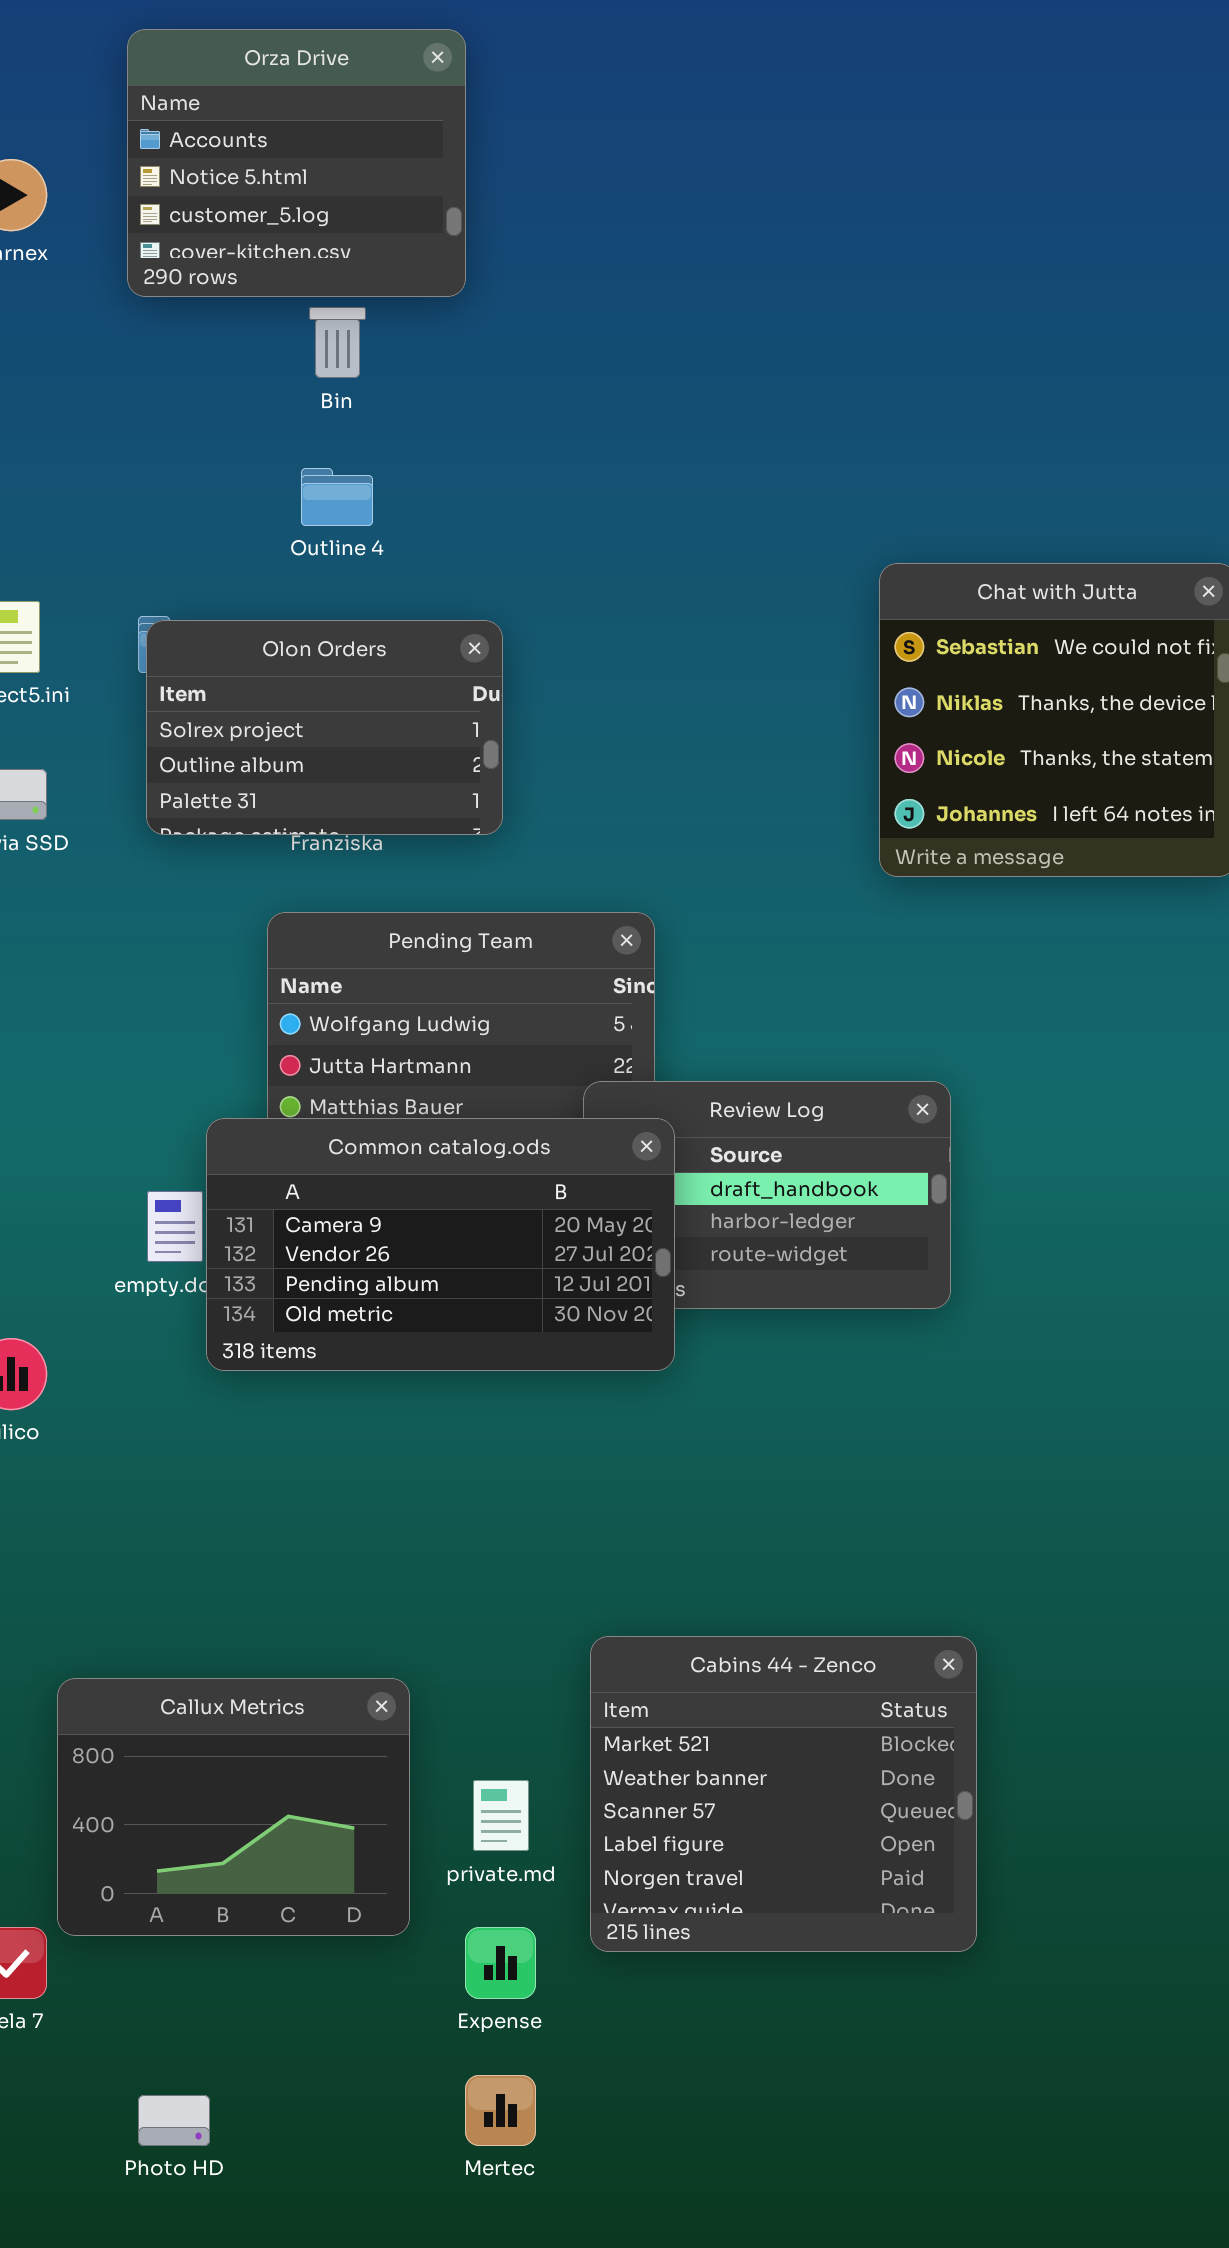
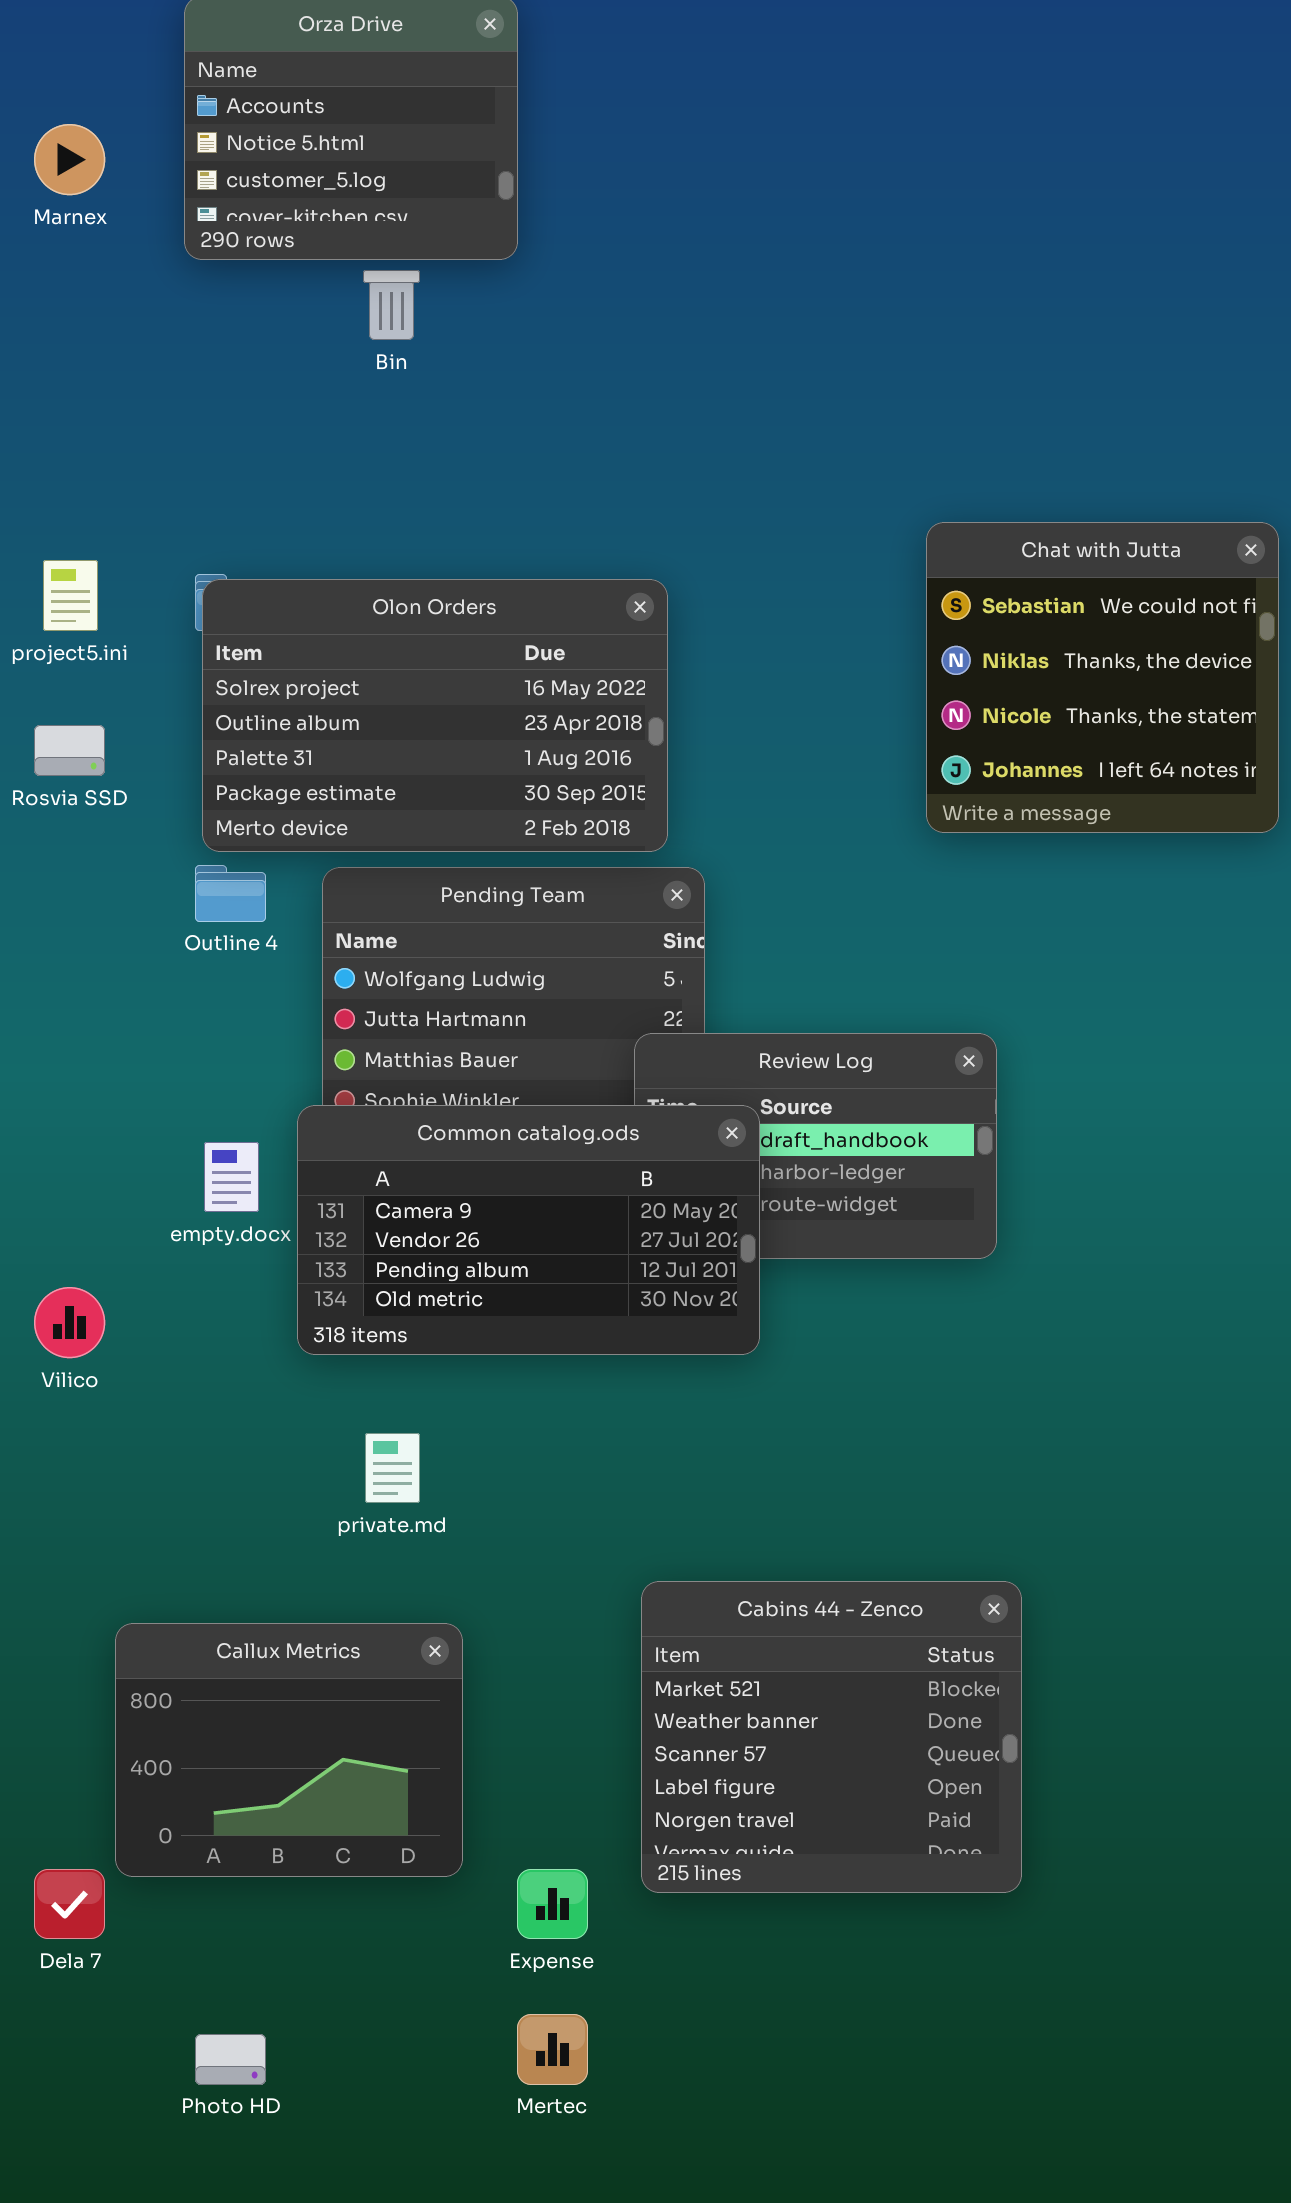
Outline 4: [301,468,373,526] -> [195,865,266,922], moved
Olon Orders: [146,620,503,835] -> [202,579,668,852], resized
Common catalog.ods: [206,1118,675,1371] -> [297,1105,760,1355], moved
private.md: [473,1780,529,1851] -> [365,1433,420,1503], moved

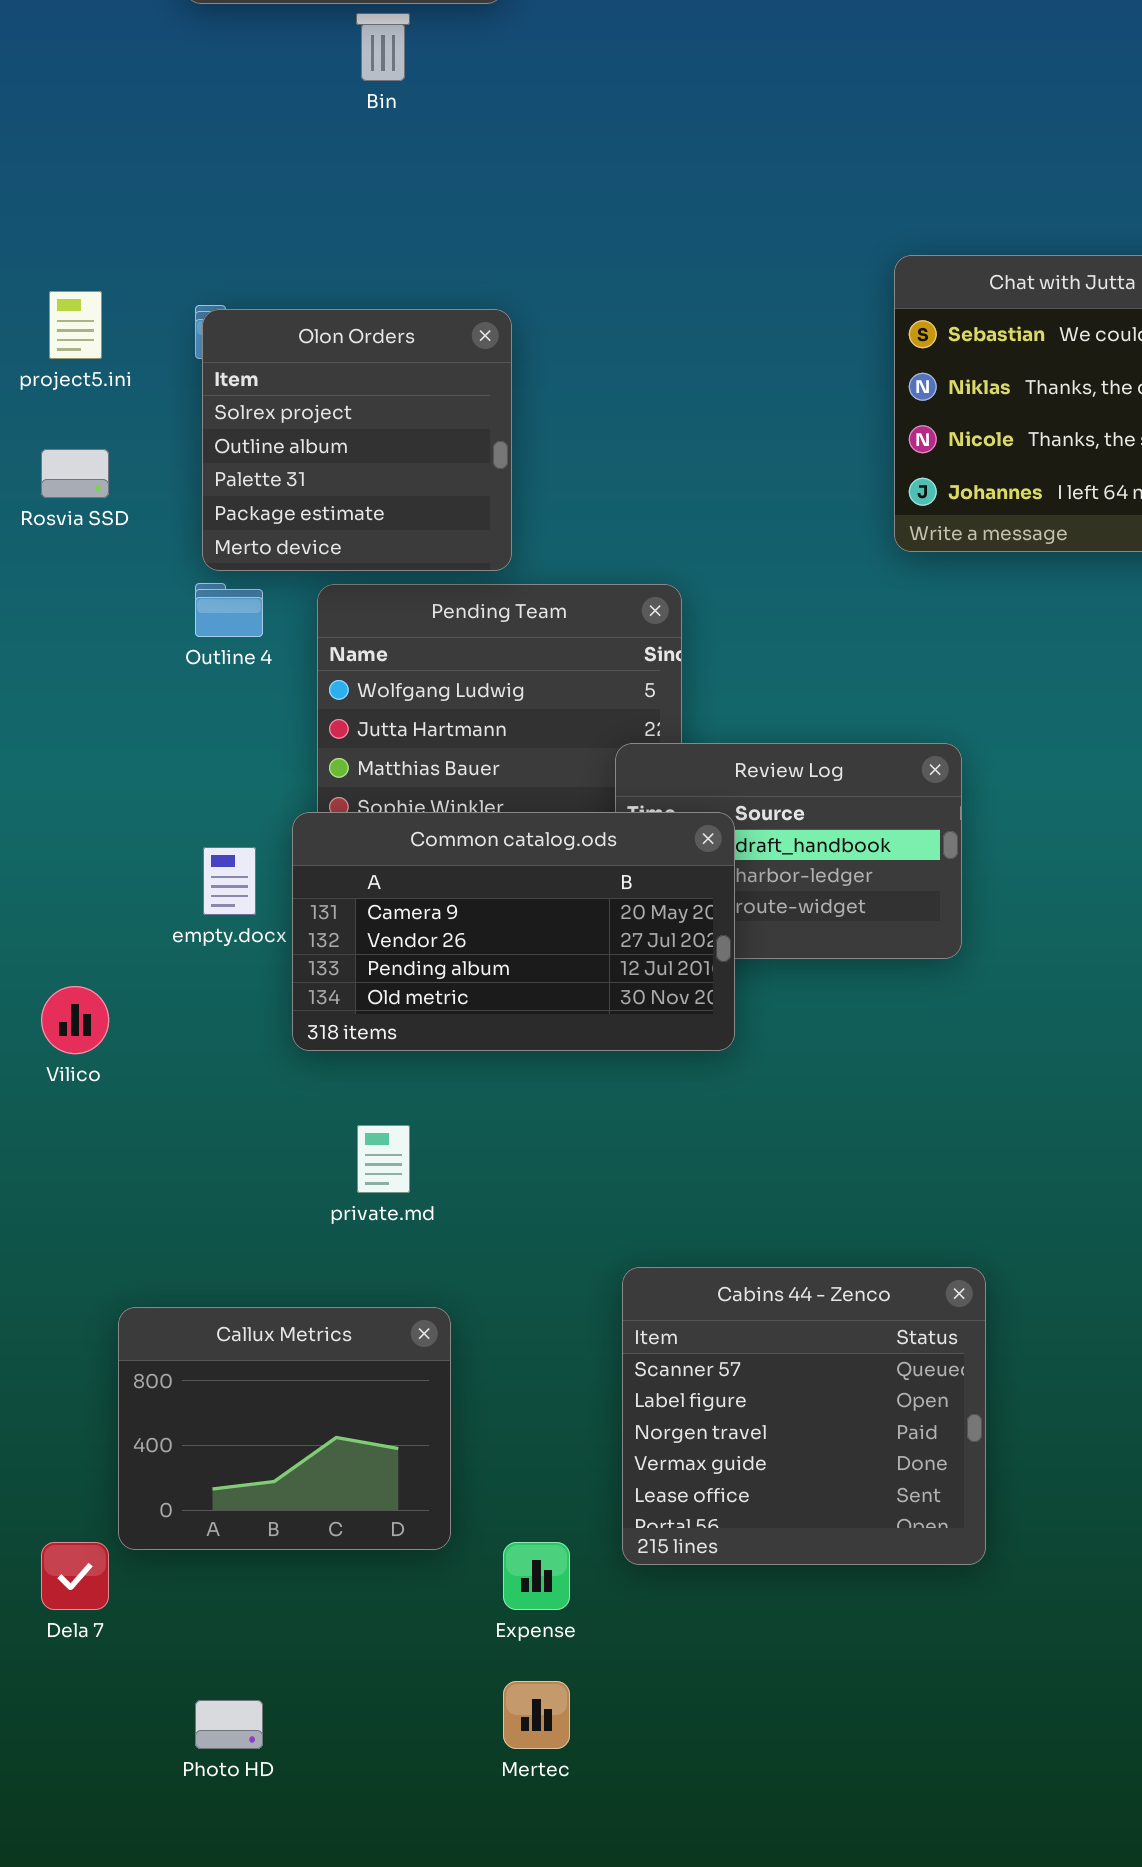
Olon Orders: [202,579,668,852] -> [202,309,512,571], resized
Cabins 44 - Zenco: [641,1581,1022,1893] -> [622,1267,986,1565], scrolled down 2 rows

